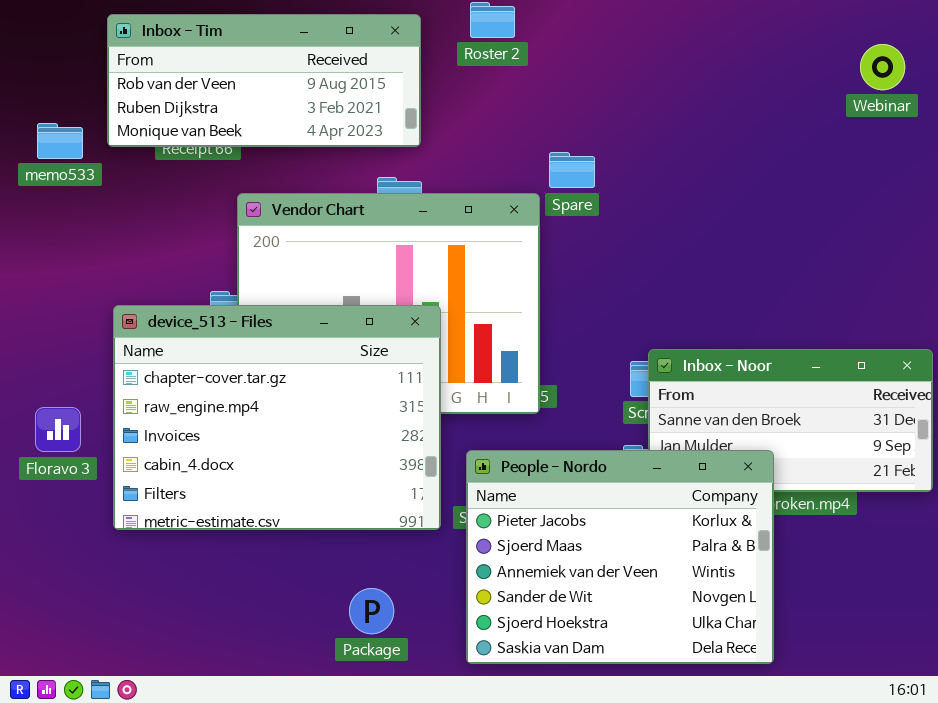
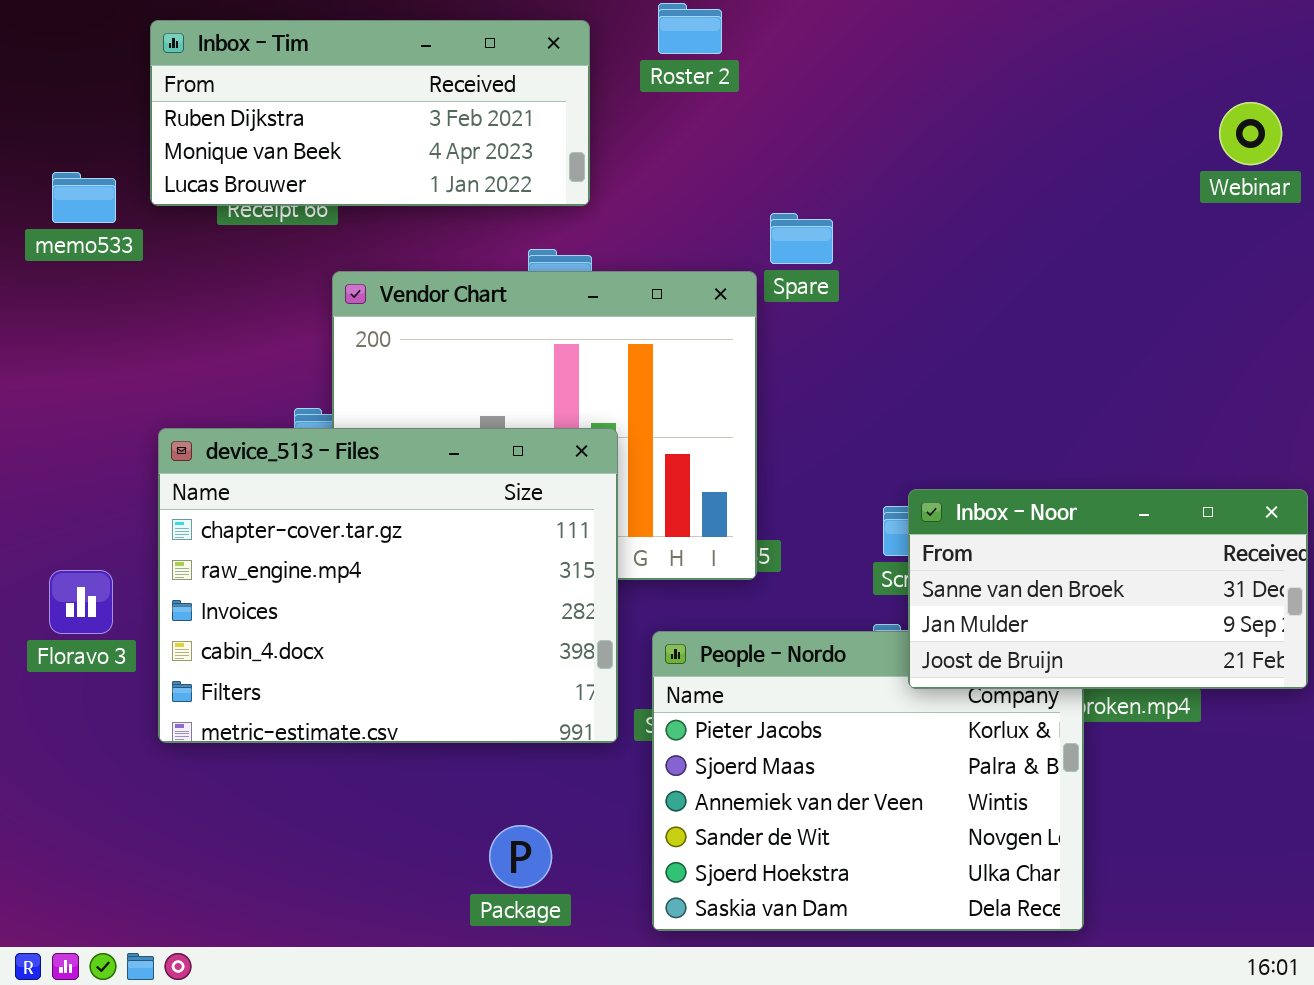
Inbox - Tim: [107,14,421,147] -> [150,20,590,206], scrolled down 1 row
Webinar: [860,44,905,90] -> [1219,102,1282,165], moved
Inbox - Noor: [648,349,933,492] -> [908,489,1308,689], raised

